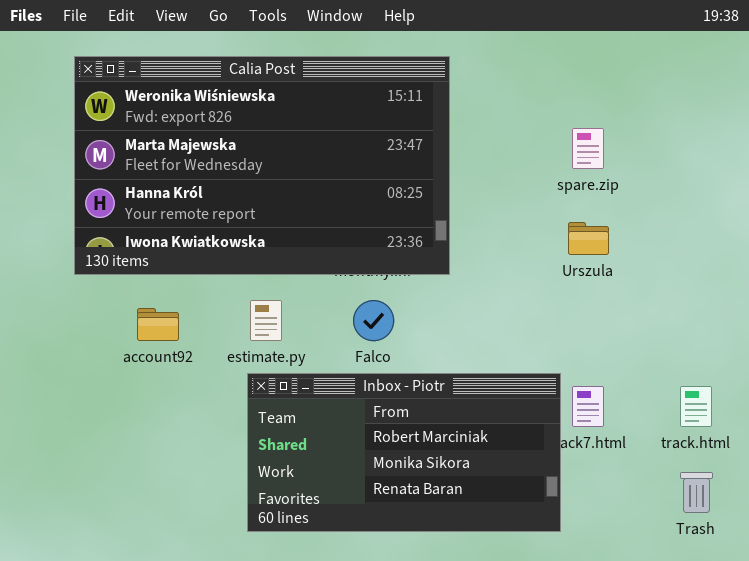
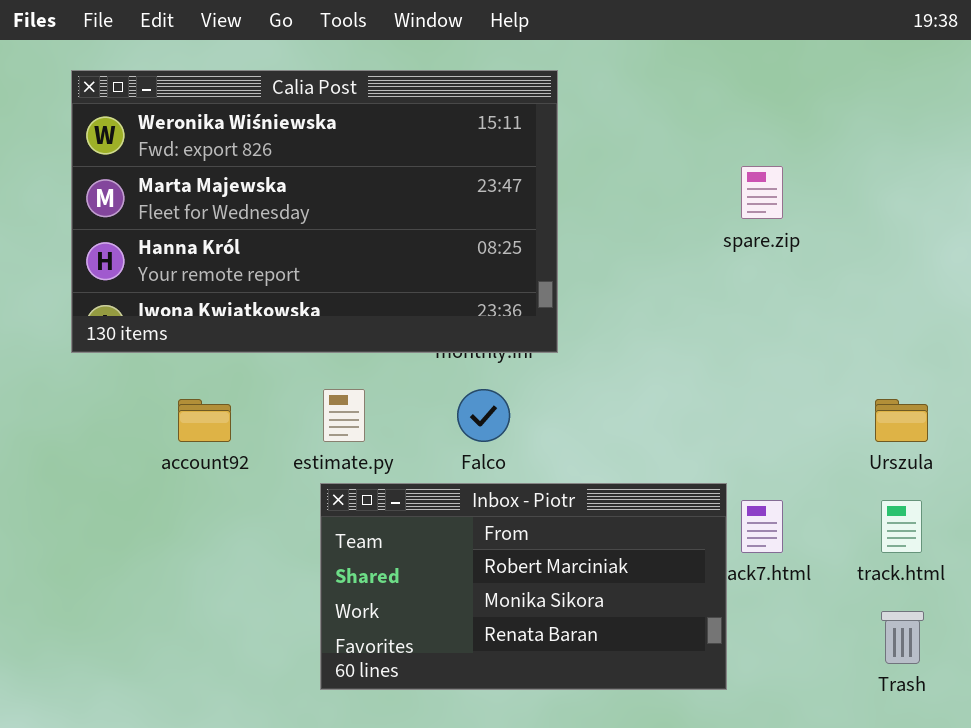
Calia Post: [74,56,450,275] -> [71,70,558,353], moved
Urszula: [568,222,609,255] -> [875,399,928,442], moved

